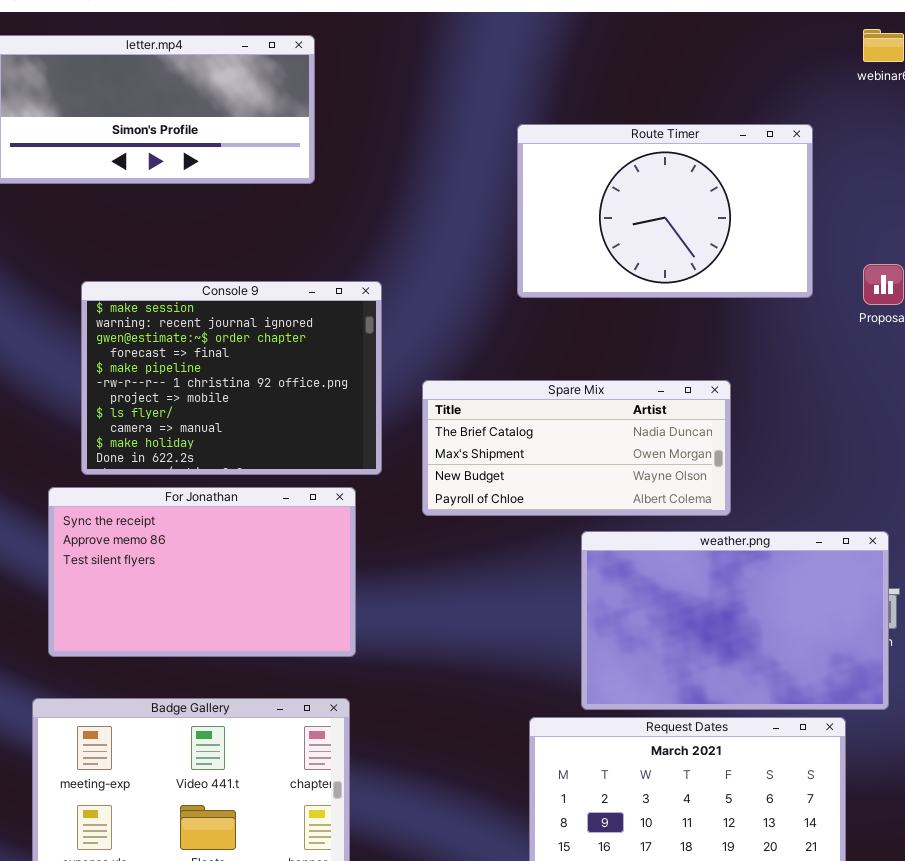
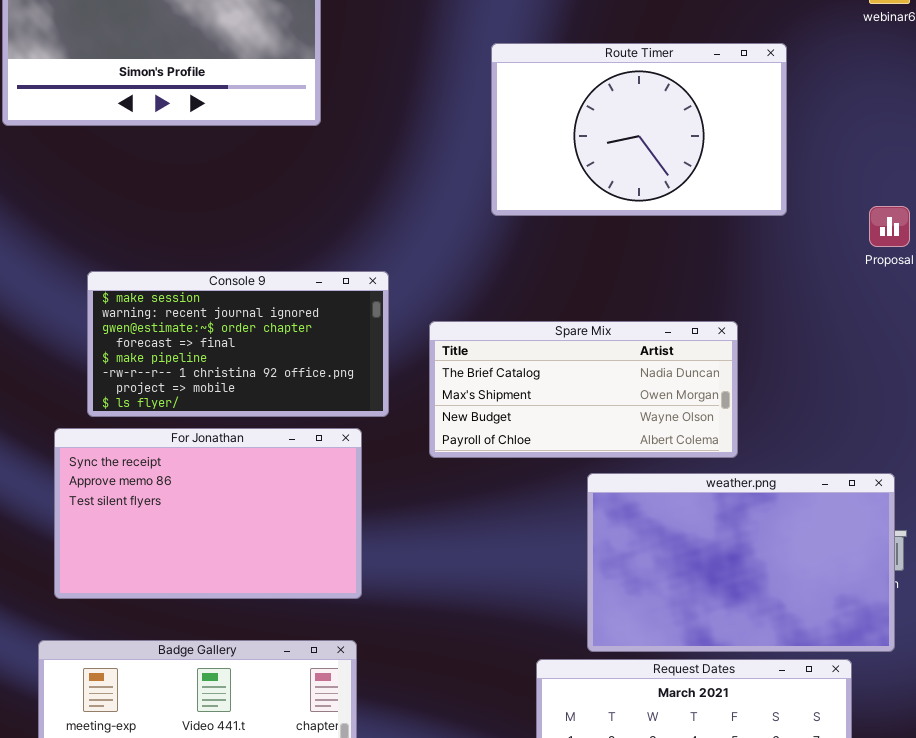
Route Timer: [517,124,813,298] -> [491,43,787,216], moved
Console 9: [81,281,382,475] -> [87,271,389,417], resized

